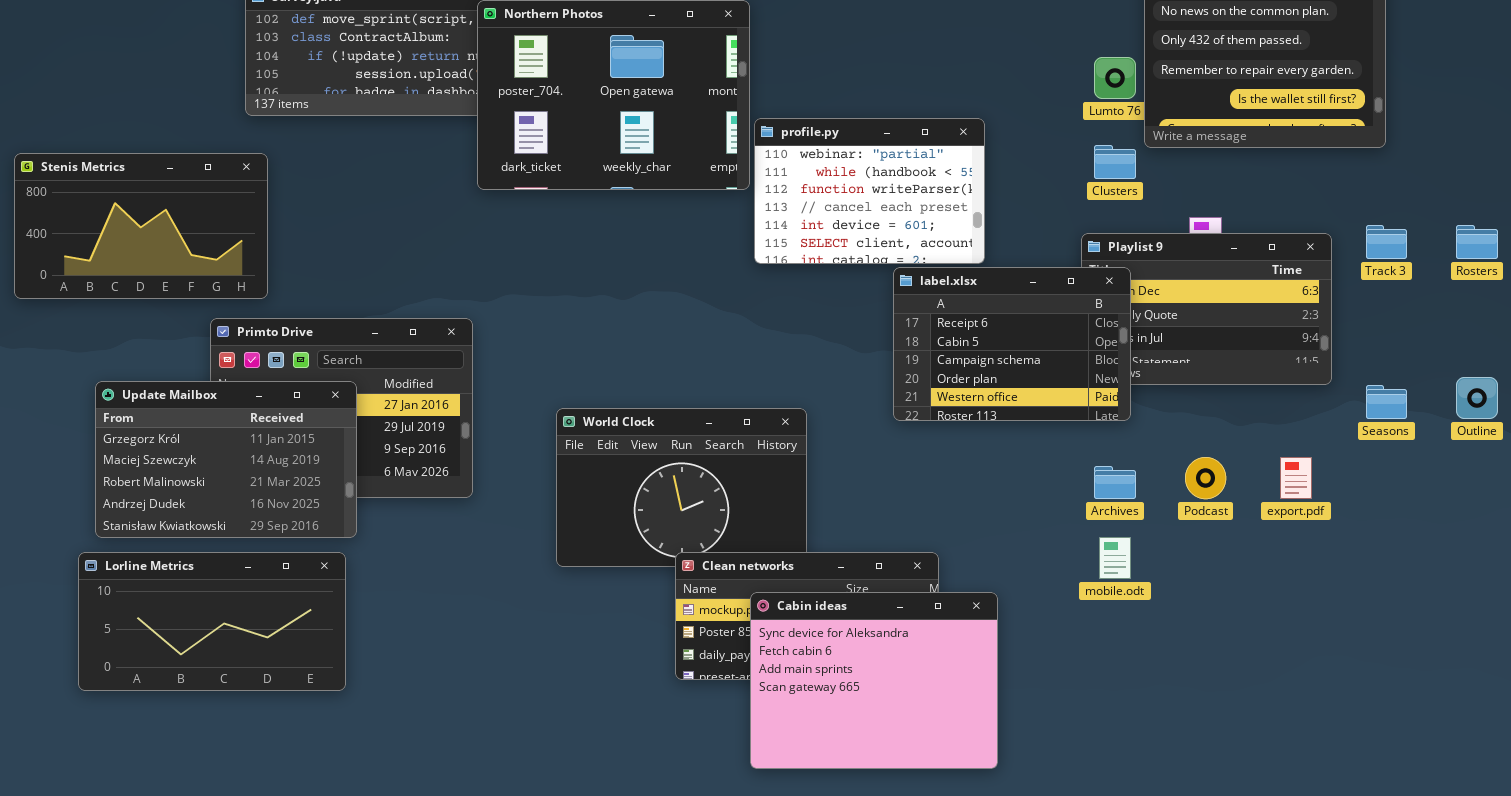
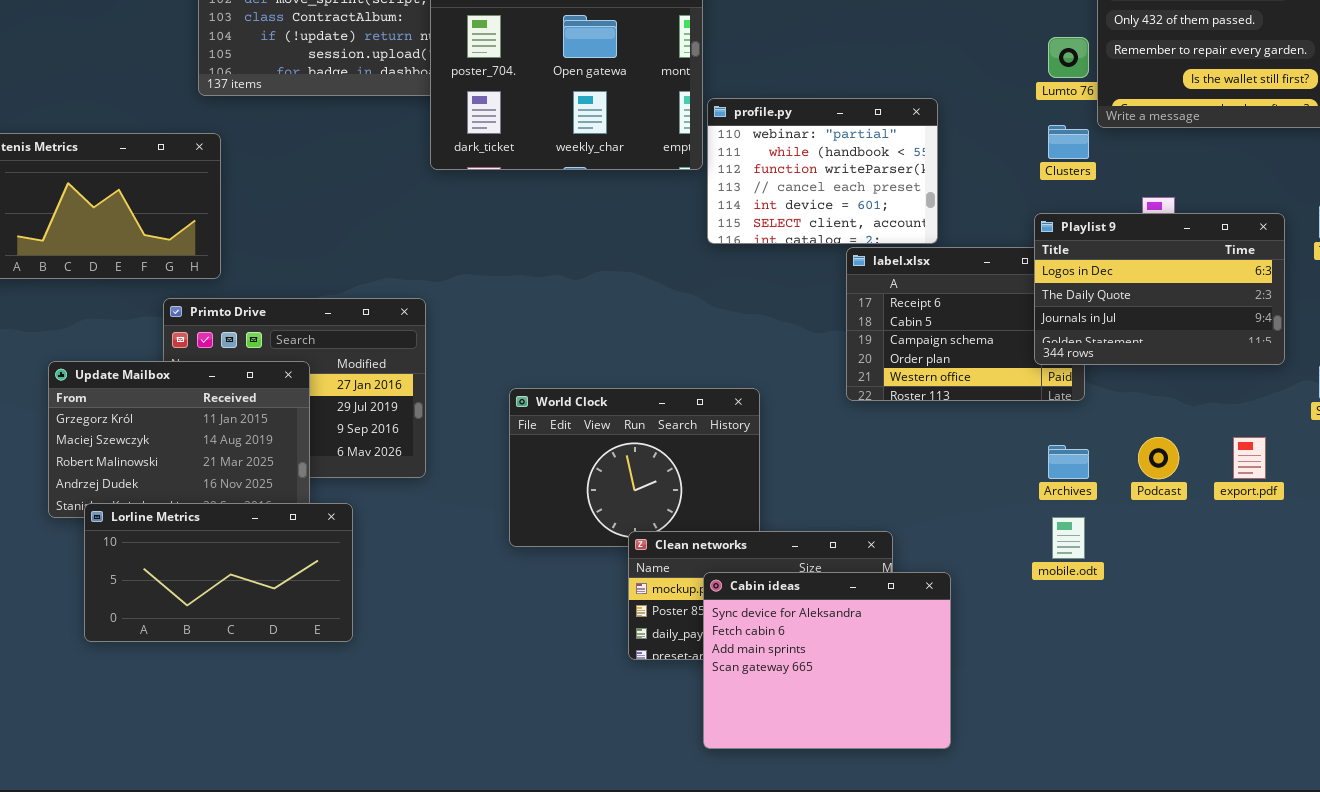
Playlist 9: [1081,233,1332,385] -> [1034,213,1285,365], raised
Lorline Metrics: [78,552,346,691] -> [84,503,353,642], moved

